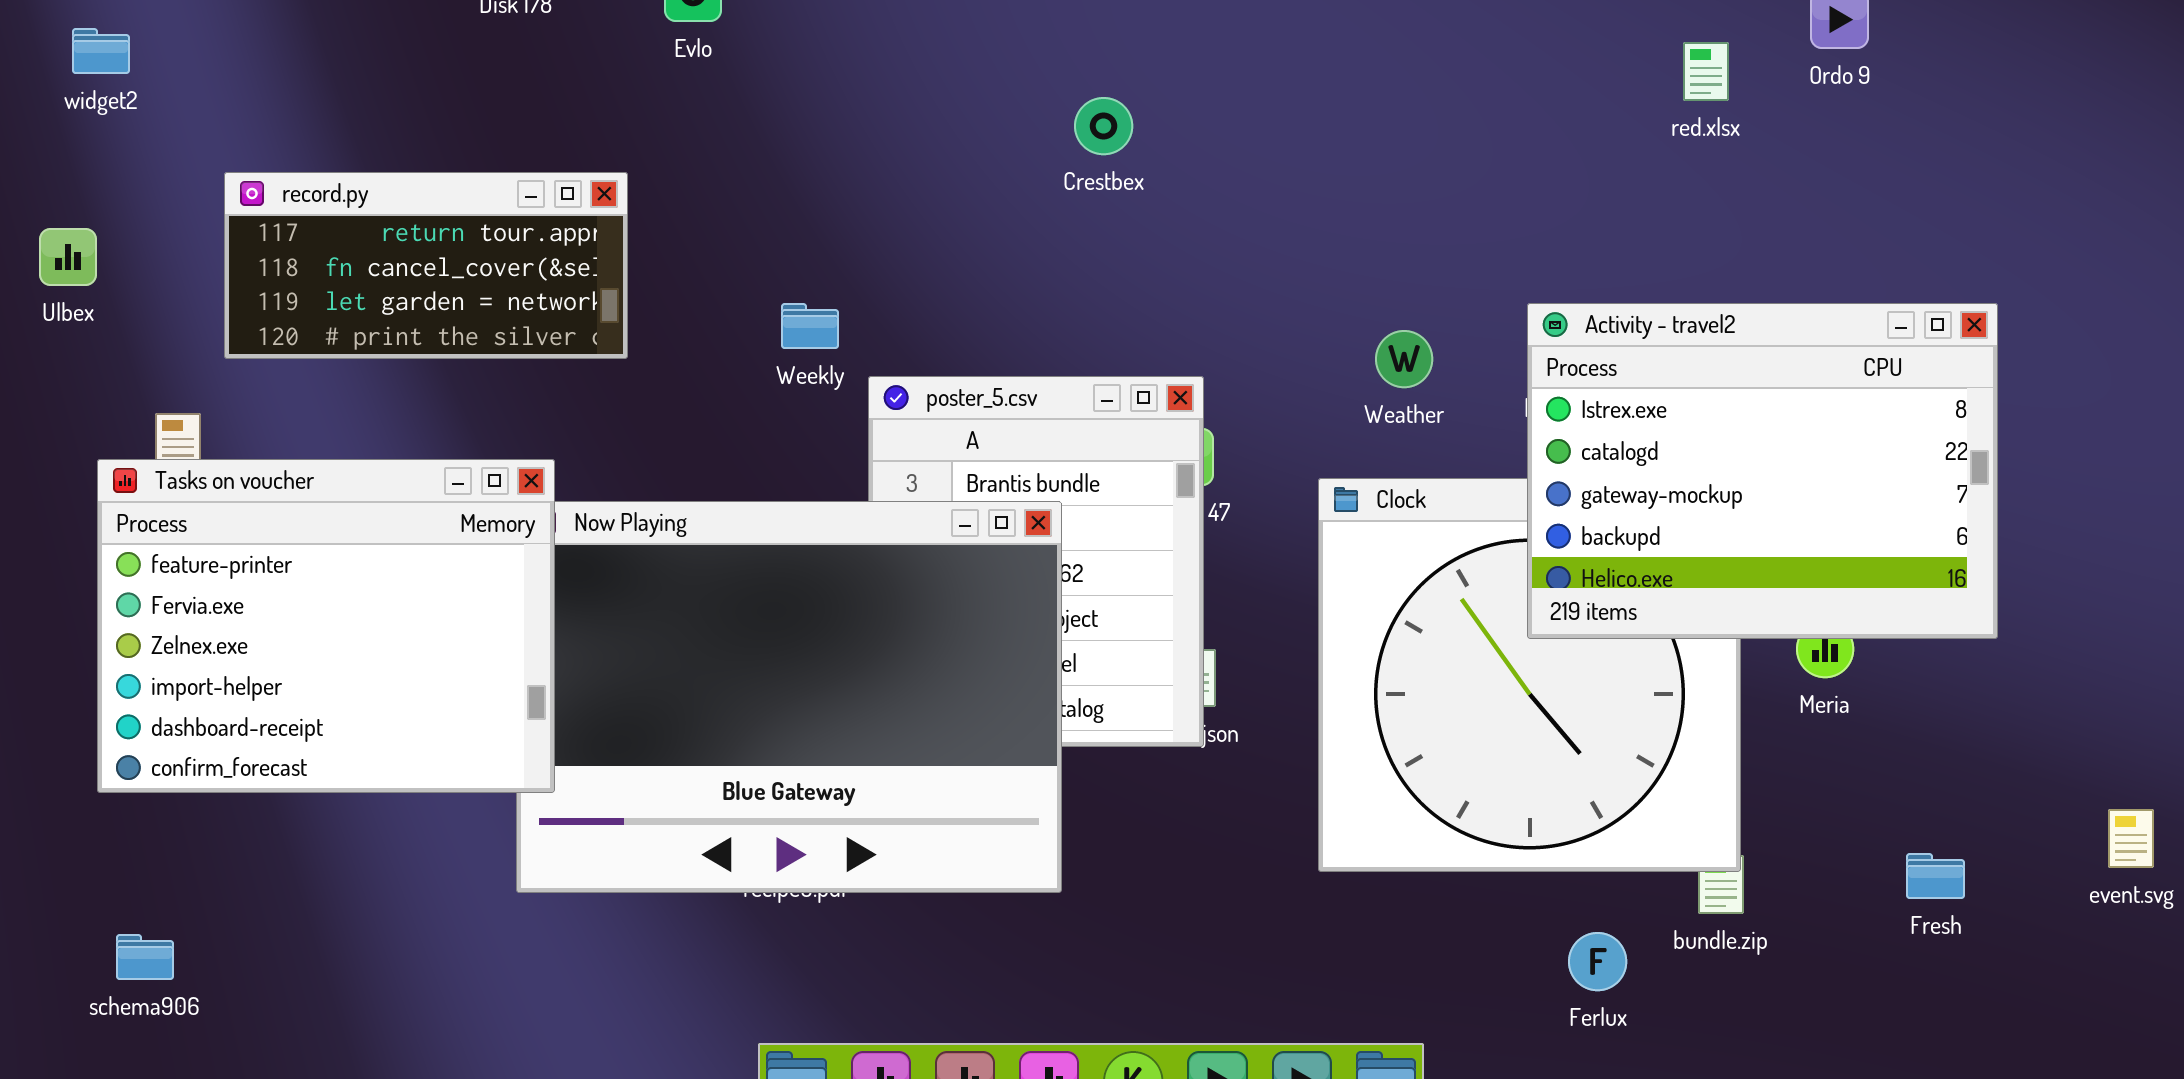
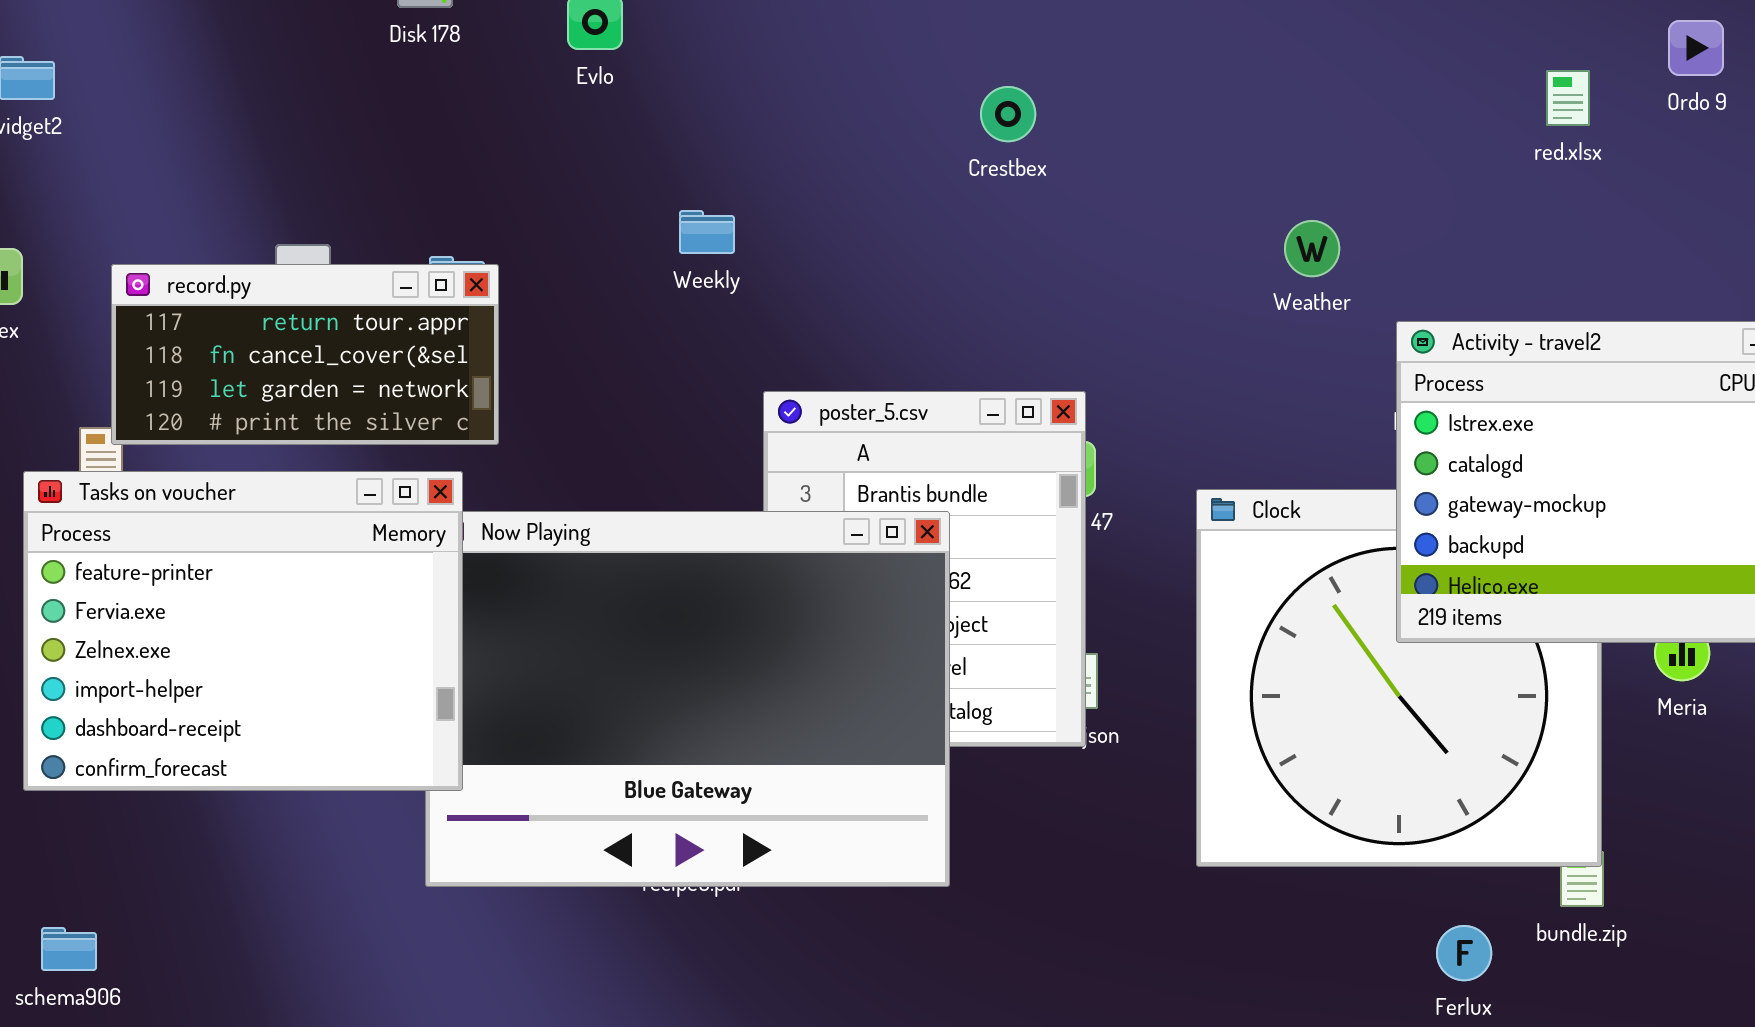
Crestbex: [1074,97,1133,155] -> [980,86,1036,142], moved
record.py: [224,172,628,359] -> [111,264,499,445], moved
Weekly: [781,303,839,349] -> [679,210,735,254], moved
Weather: [1375,330,1433,388] -> [1284,220,1340,277], moved

